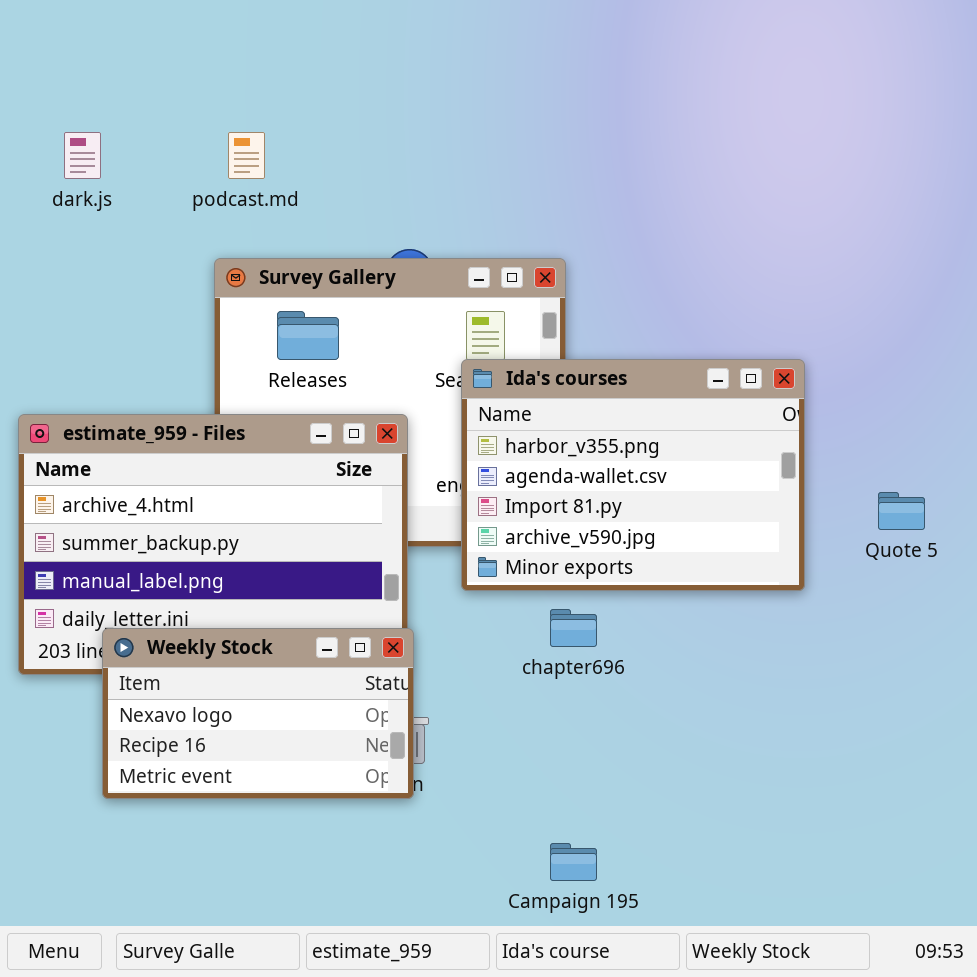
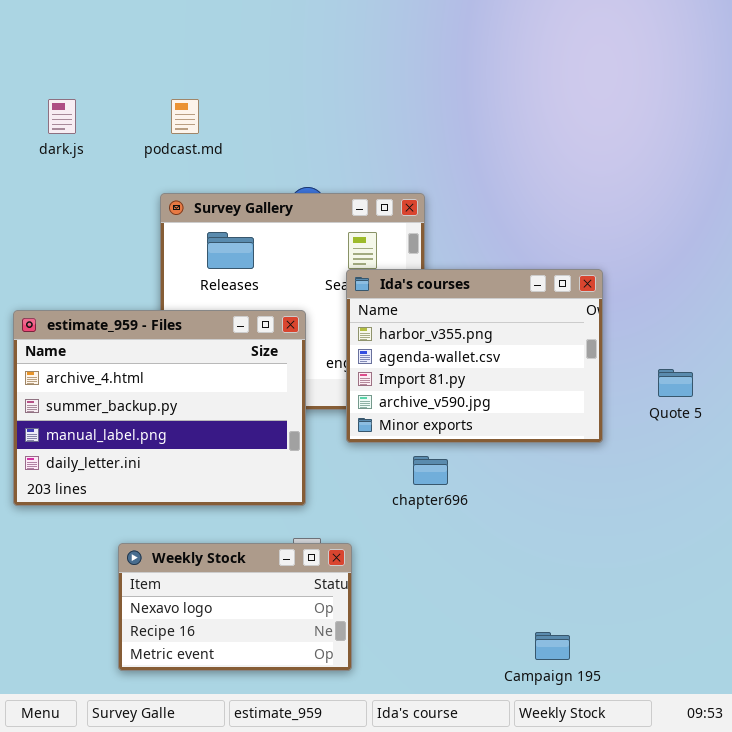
Weekly Stock: [102,628,414,799] -> [118,543,352,671], moved
Campaign 195: [550,843,597,881] -> [535,632,570,660], moved

